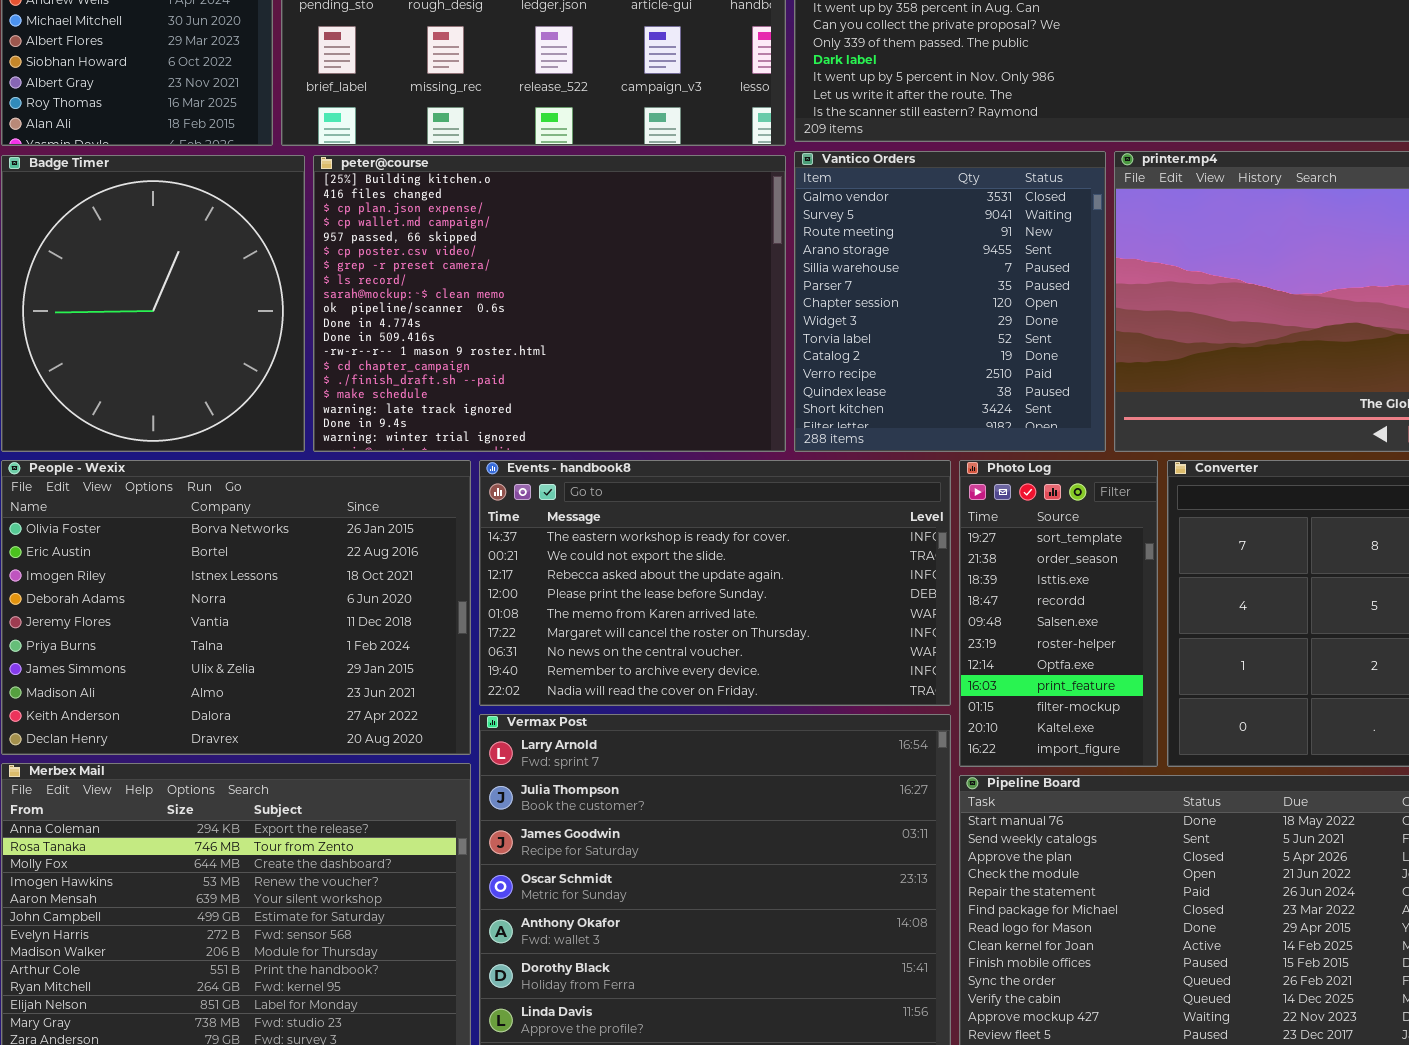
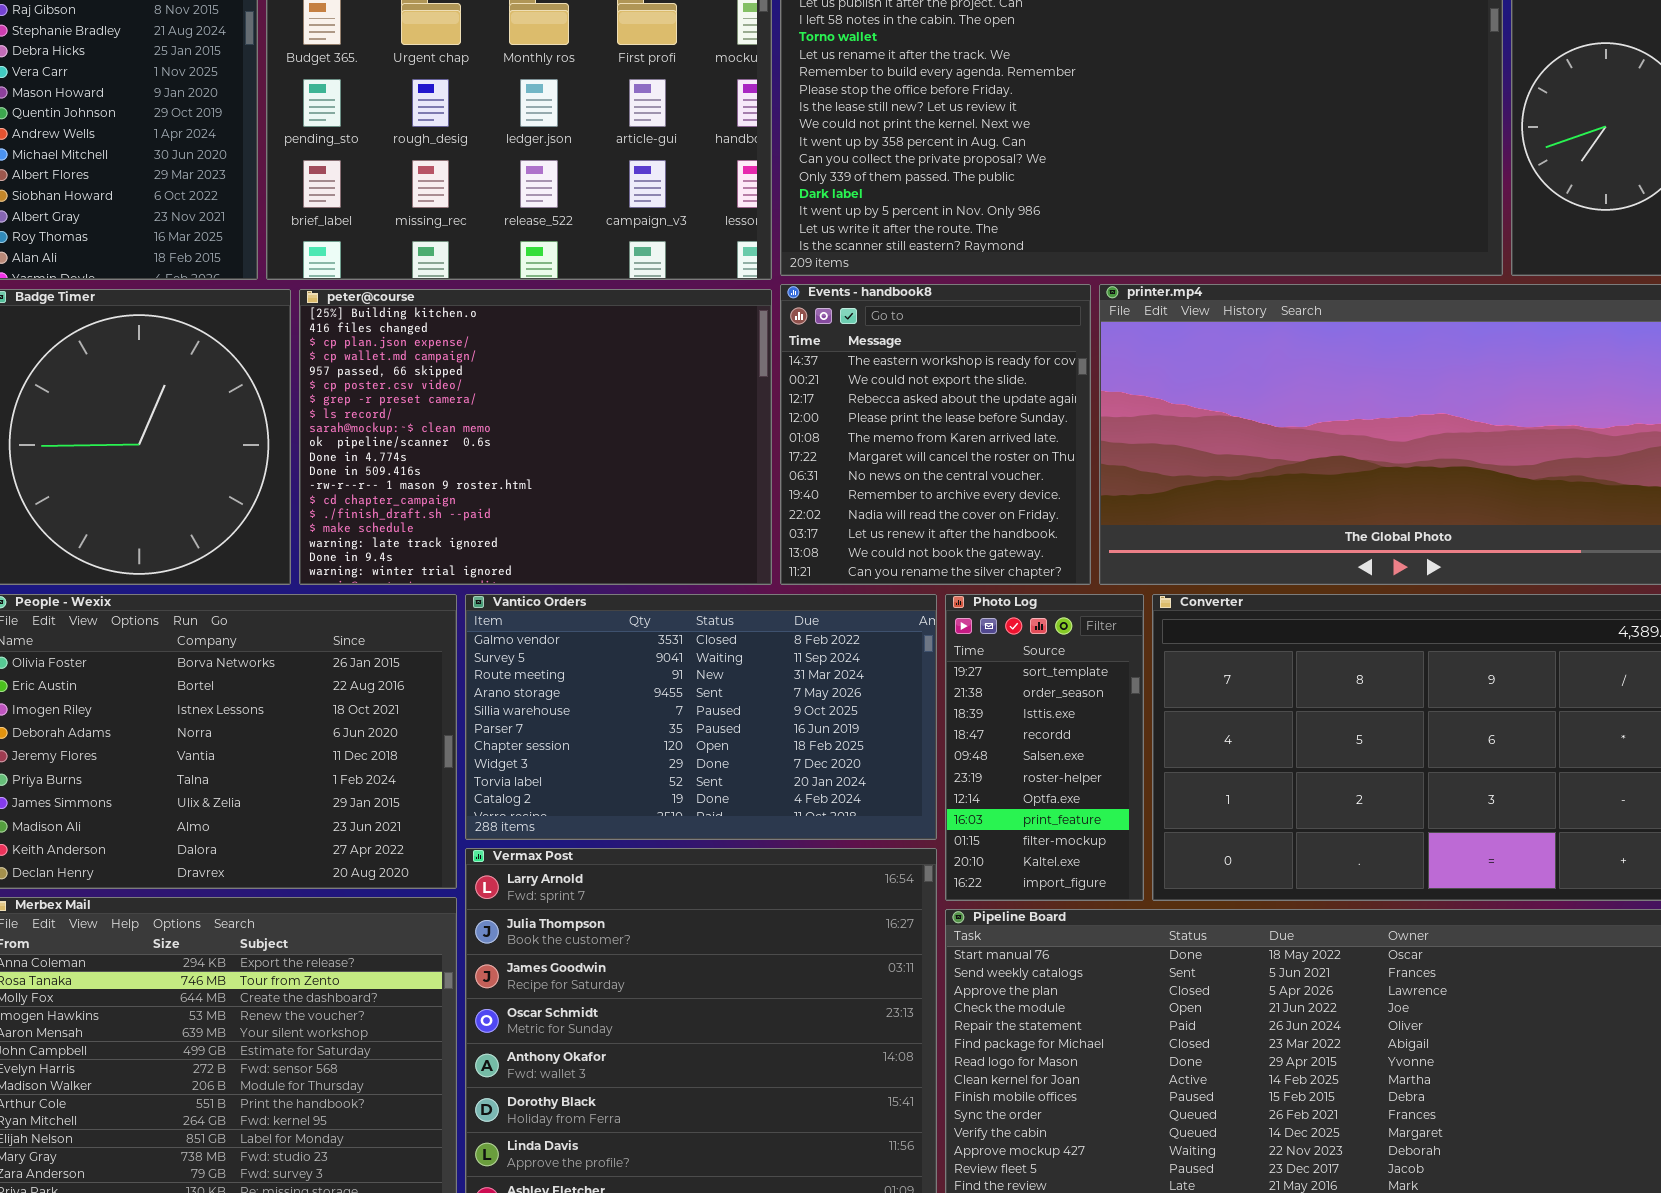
Vantico Orders: [794,151,1106,452] -> [465,594,937,840], moved, resized
Events - handbook8: [479,460,951,706] -> [780,284,1091,585], moved, resized

